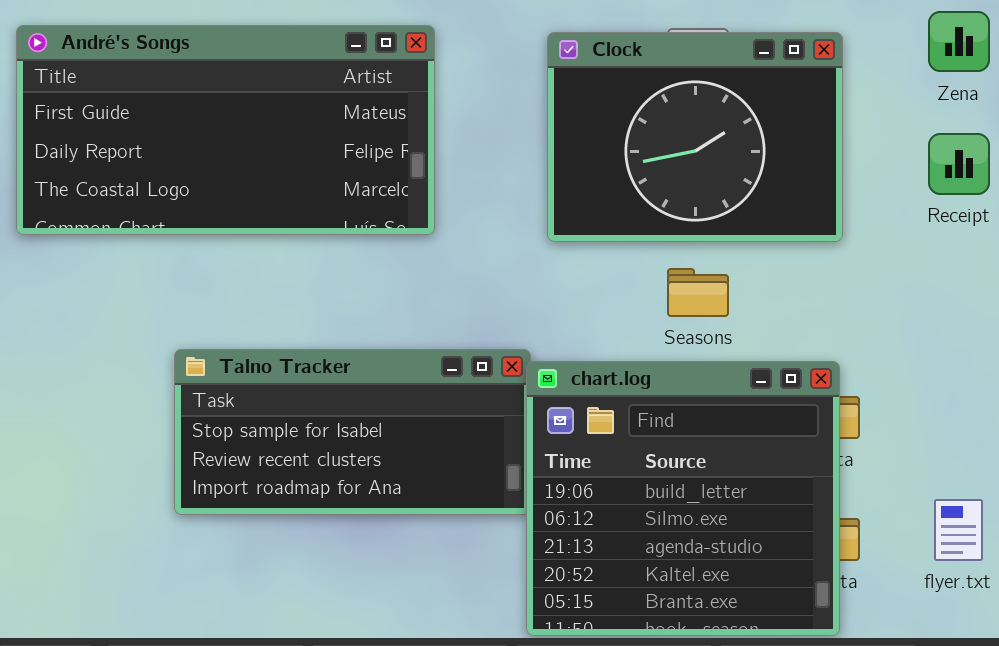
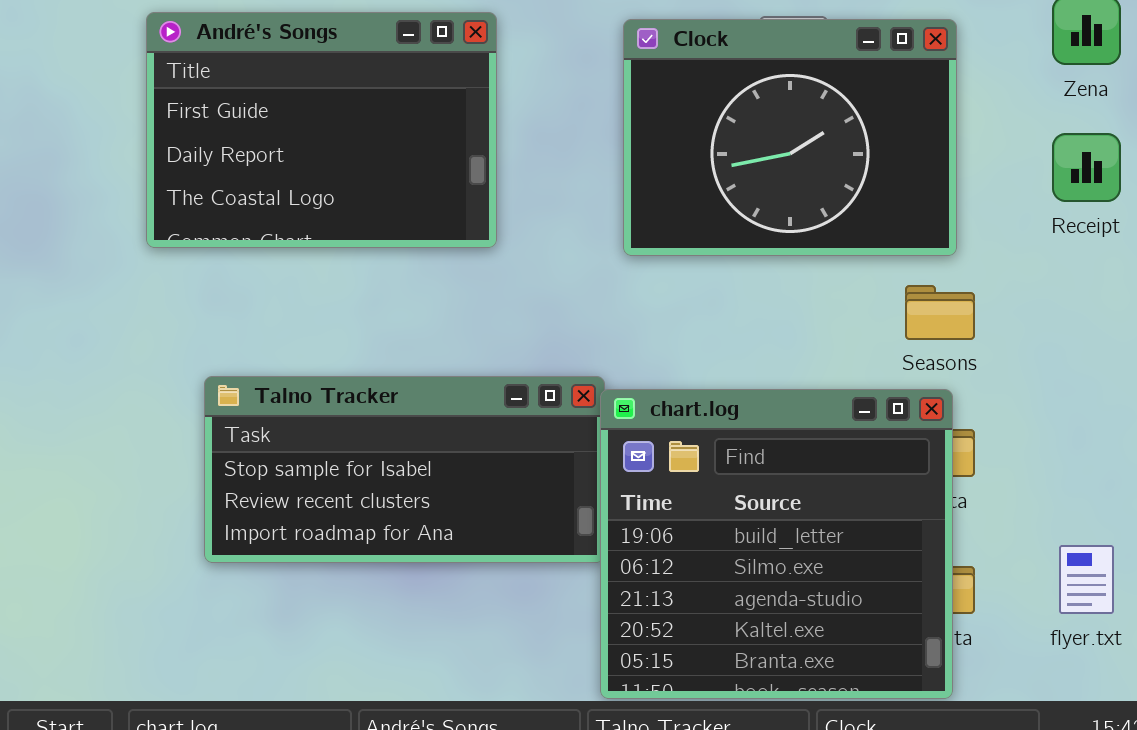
André's Songs: [16,25,435,235] -> [146,12,497,248], resized
Seasons: [667,268,729,317] -> [905,285,975,340], moved

